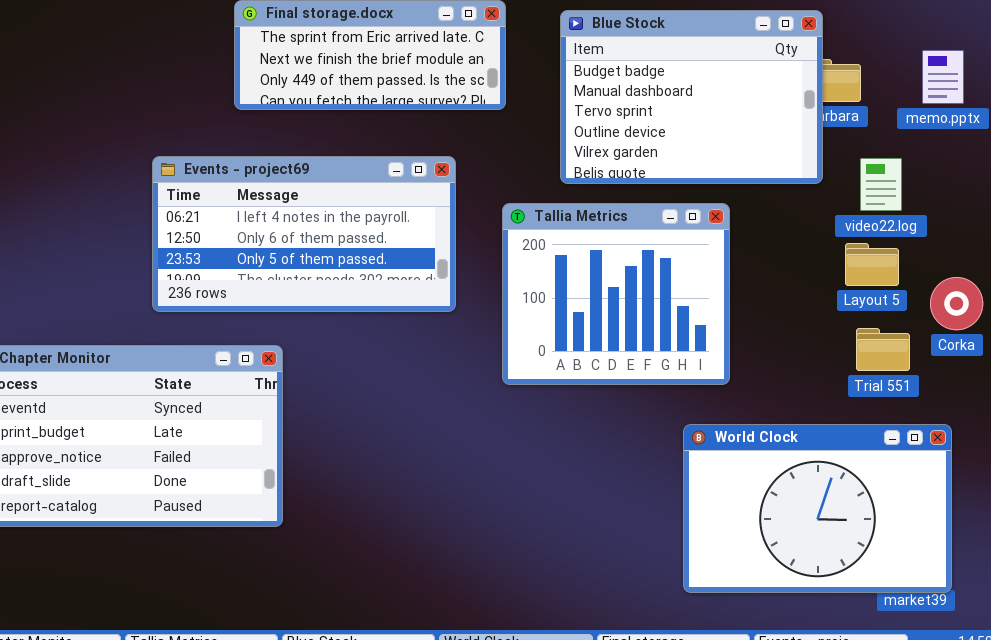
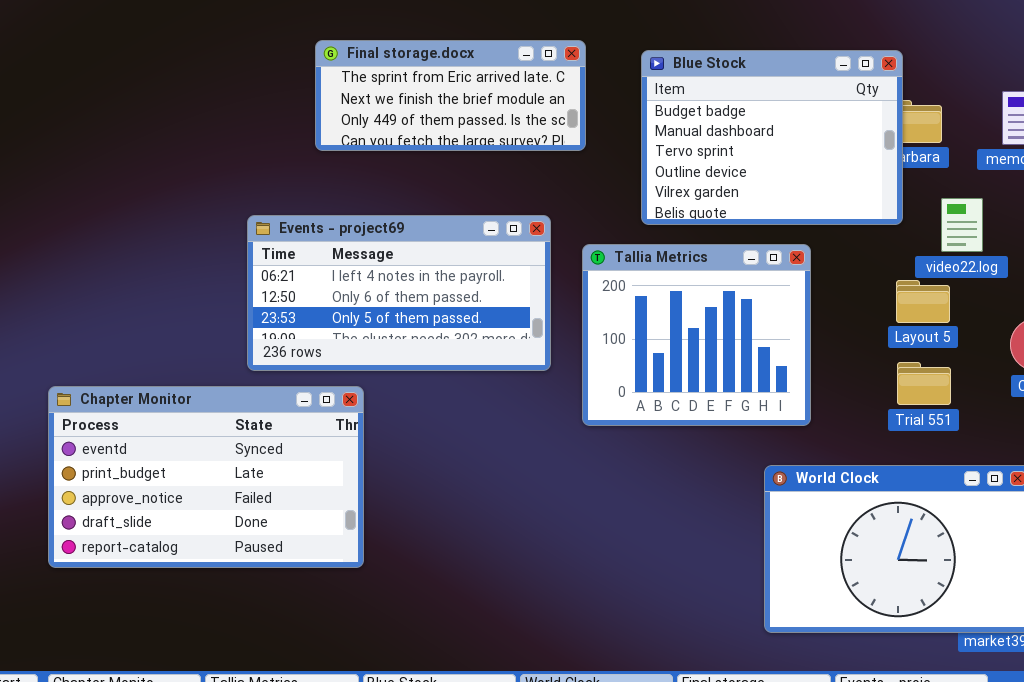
Events - project69: [152,156,456,312] -> [247,215,551,371], moved
Layout 5: [845,243,899,286] -> [896,280,950,323], moved
Trial 551: [856,328,910,371] -> [897,362,951,405], moved

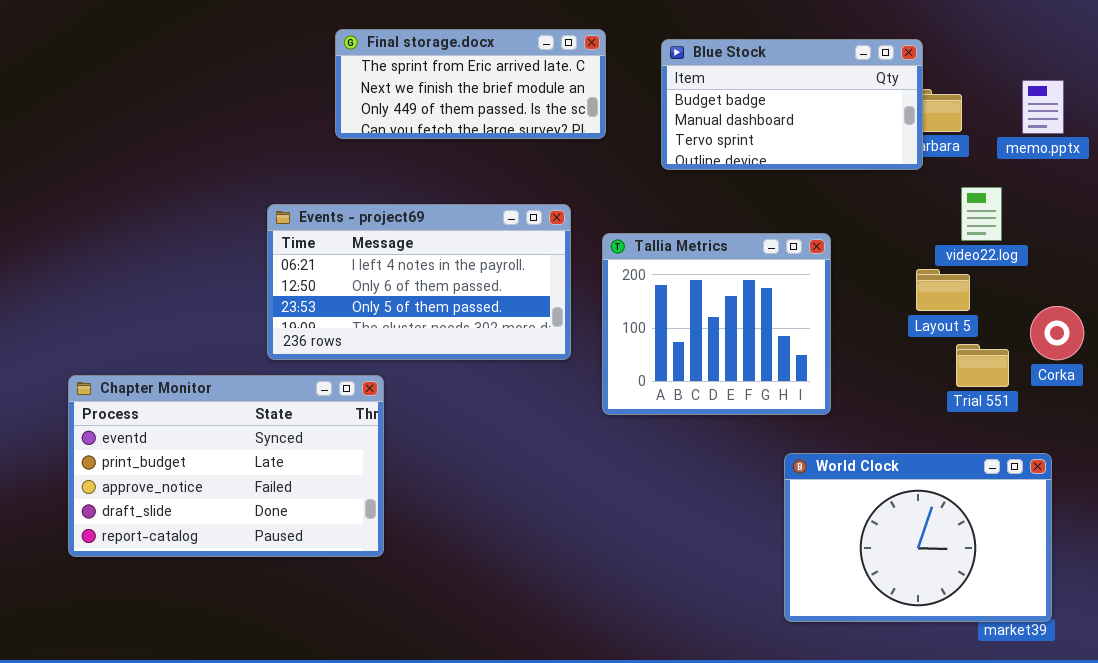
Blue Stock: [641,50,903,225] -> [661,39,923,170], resized
Trial 551: [897,362,951,405] -> [956,344,1009,387], moved

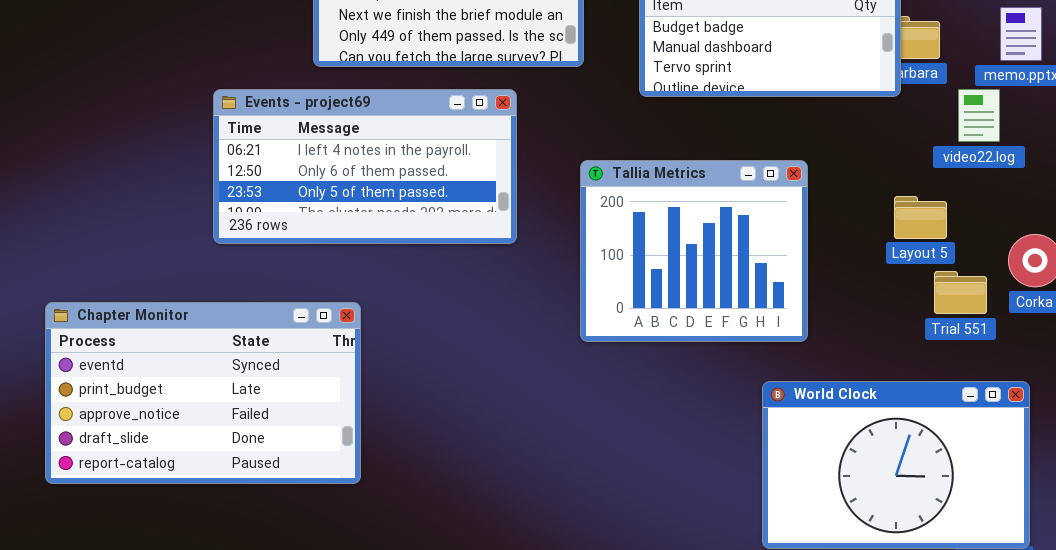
video22.log: [961,187,1002,241] -> [958,89,1000,142], moved
Events - project69: [267,204,571,360] -> [213,89,517,244], moved

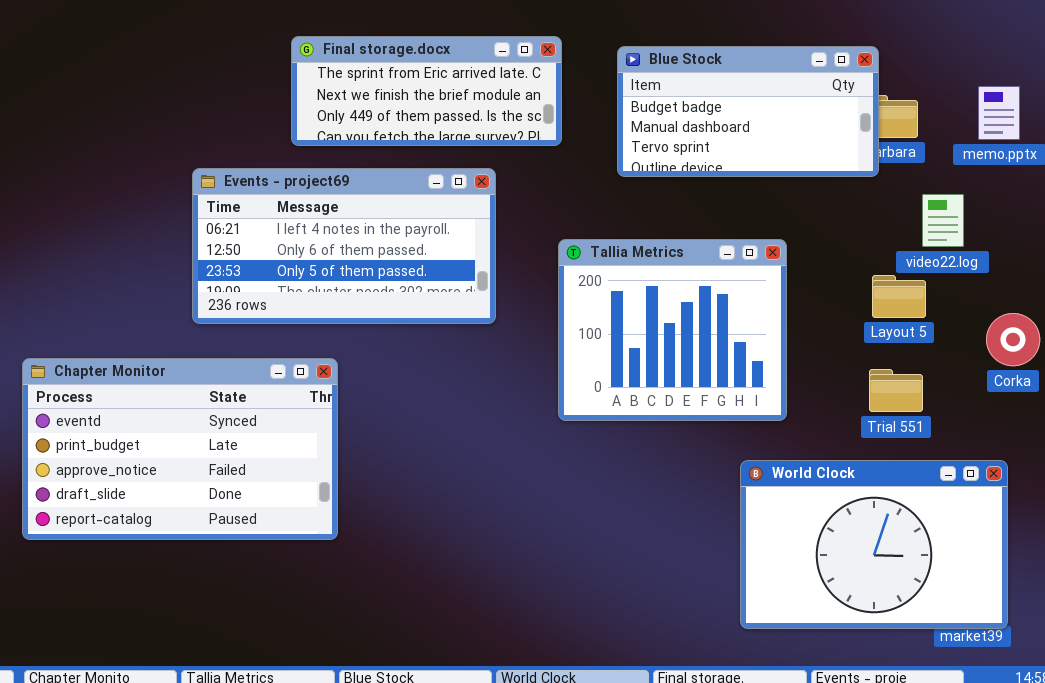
video22.log: [958,89,1000,142] -> [922,194,964,247], moved
Trial 551: [934,271,987,314] -> [869,369,923,412], moved
Chapter Monitor: [45,302,361,484] -> [22,358,338,540], moved

